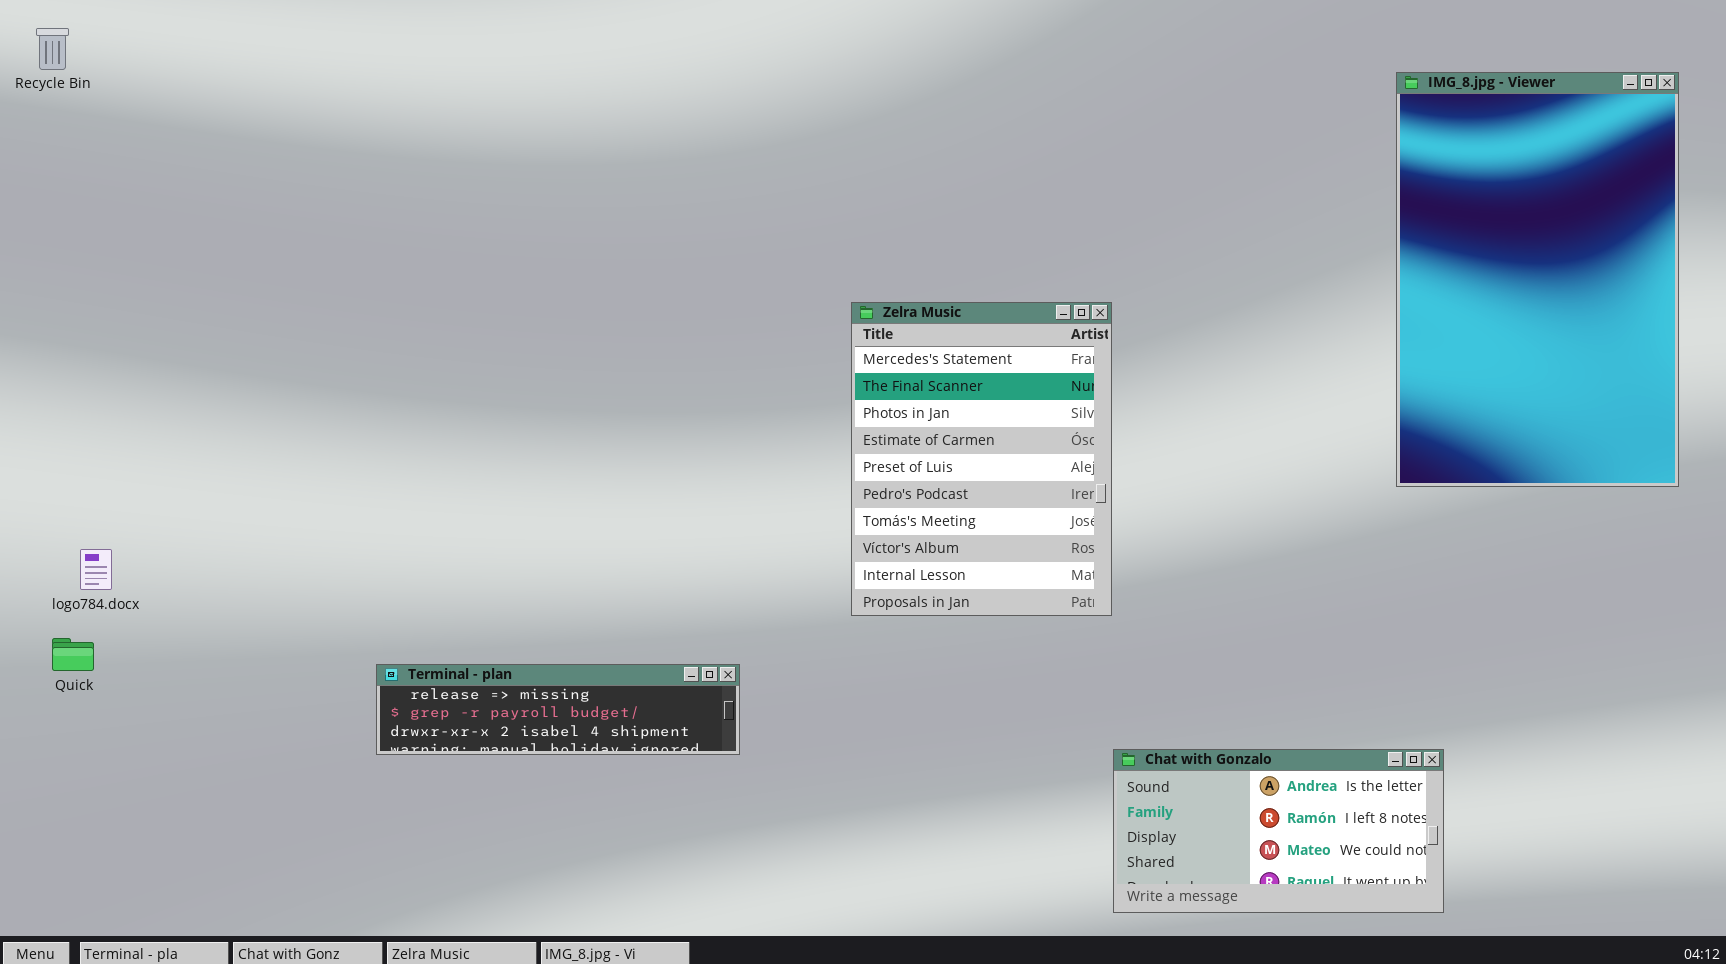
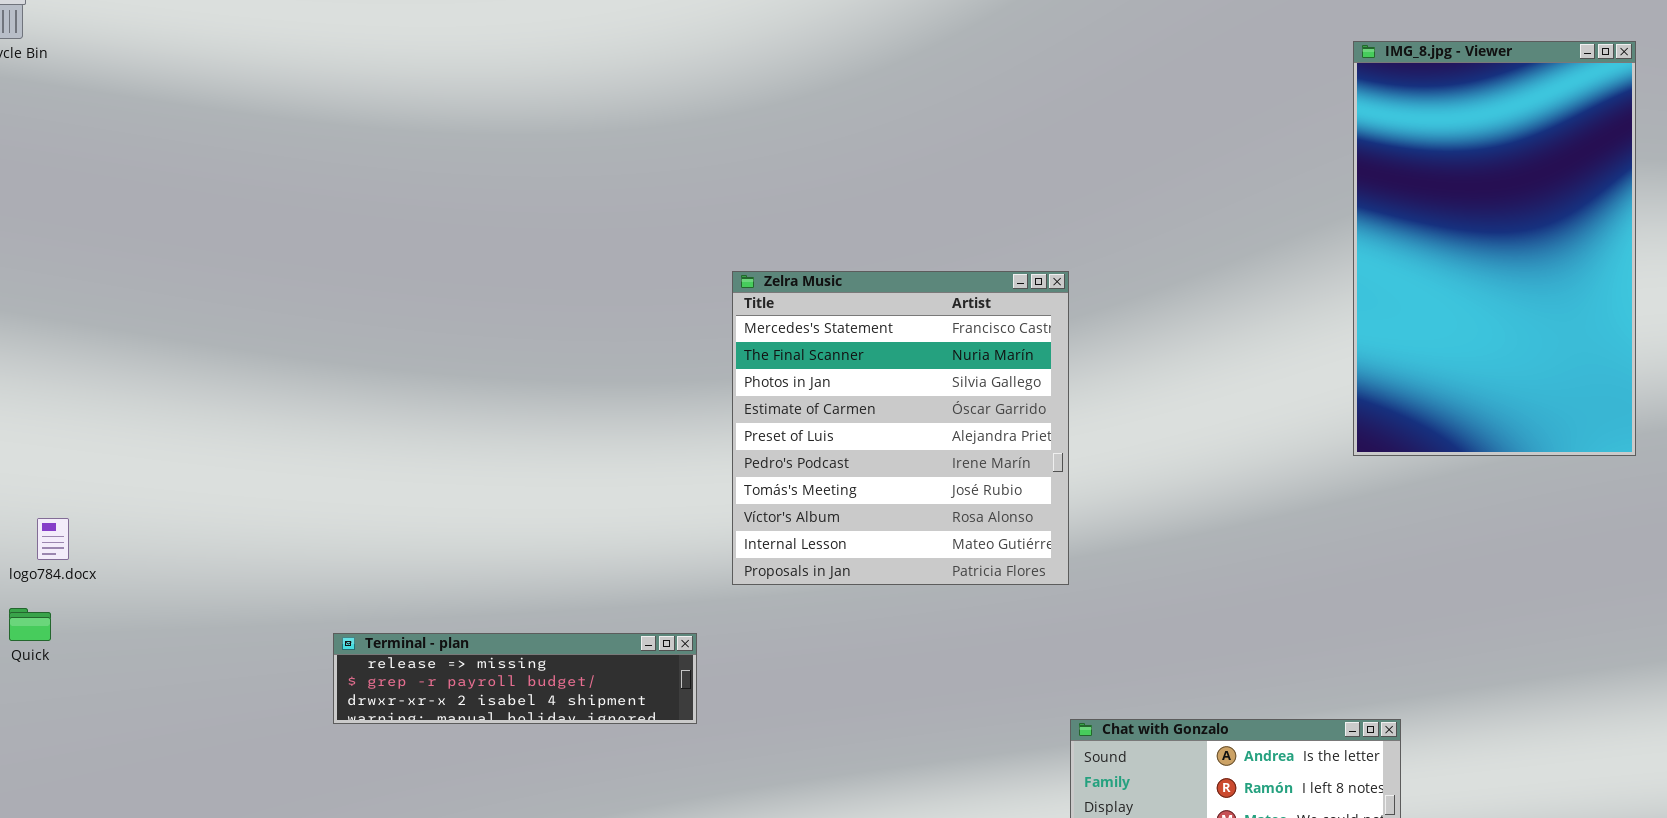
Zelra Music: [851,302,1112,616] -> [732,271,1069,585], resized

